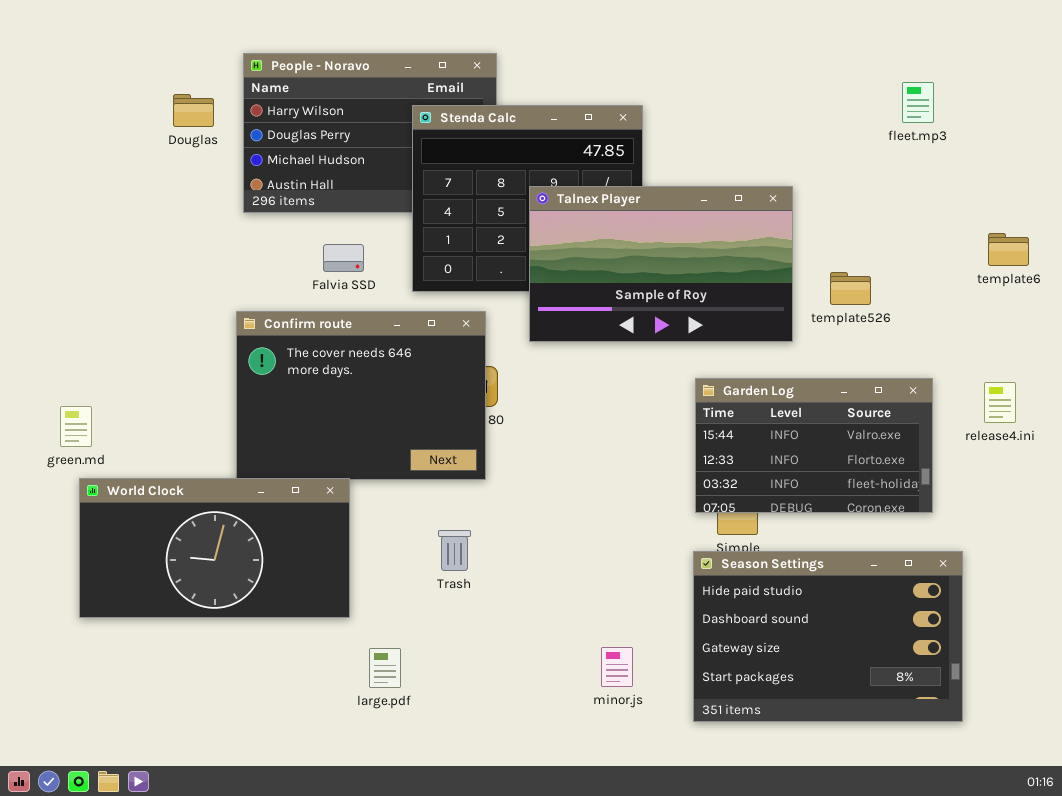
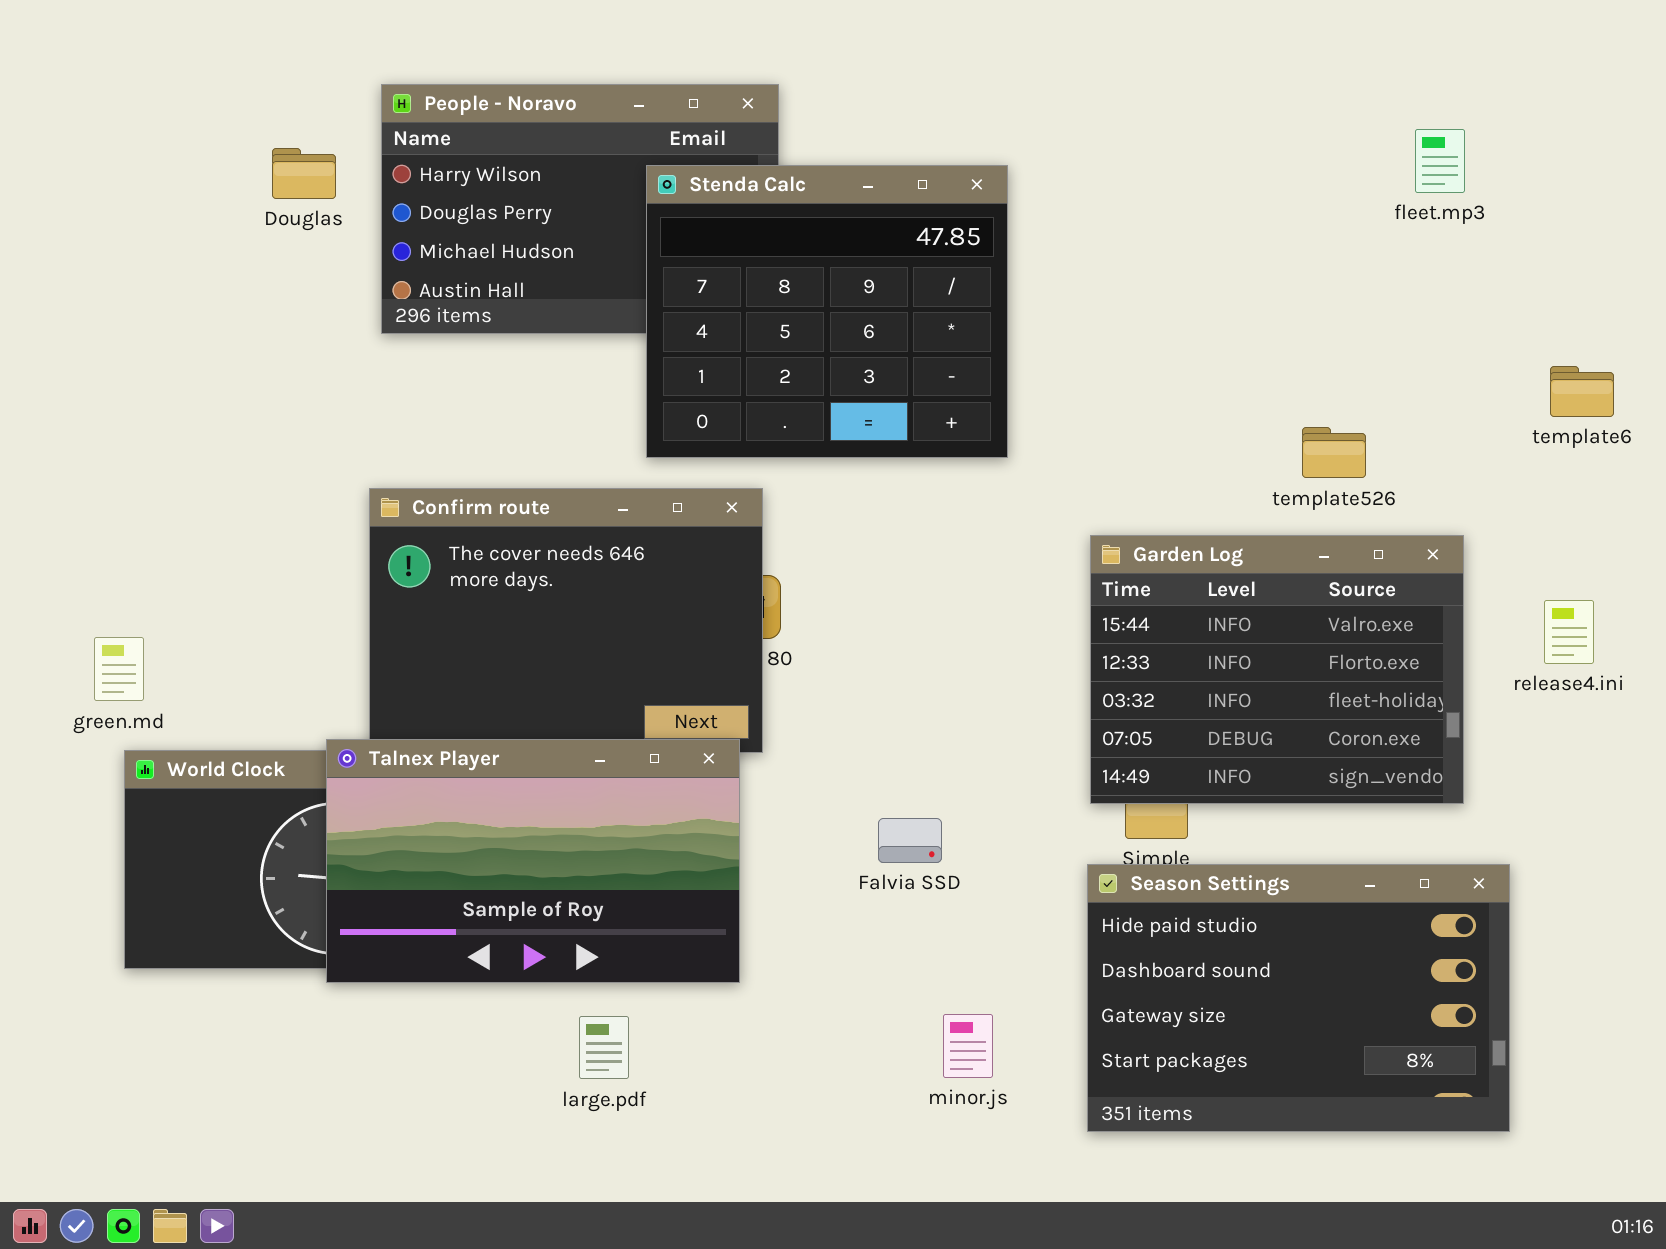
Talnex Player: [529,186,793,342] -> [326,739,740,983], moved
Falvia SSD: [323,244,364,272] -> [878,818,942,863], moved
Garden Log: [695,378,933,513] -> [1090,535,1464,804], resized

